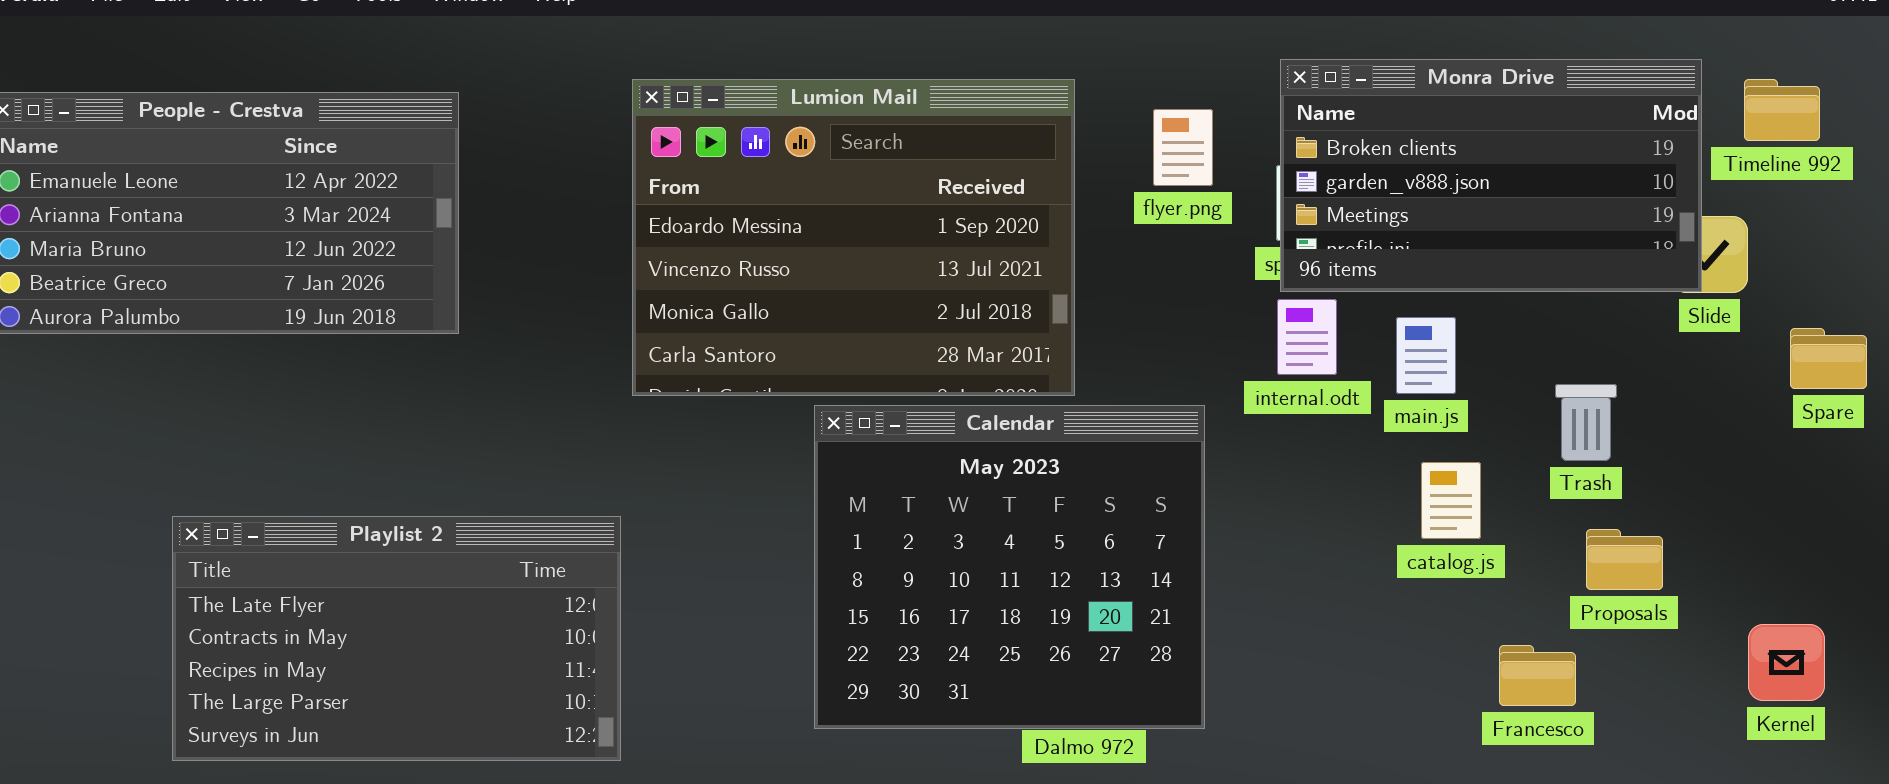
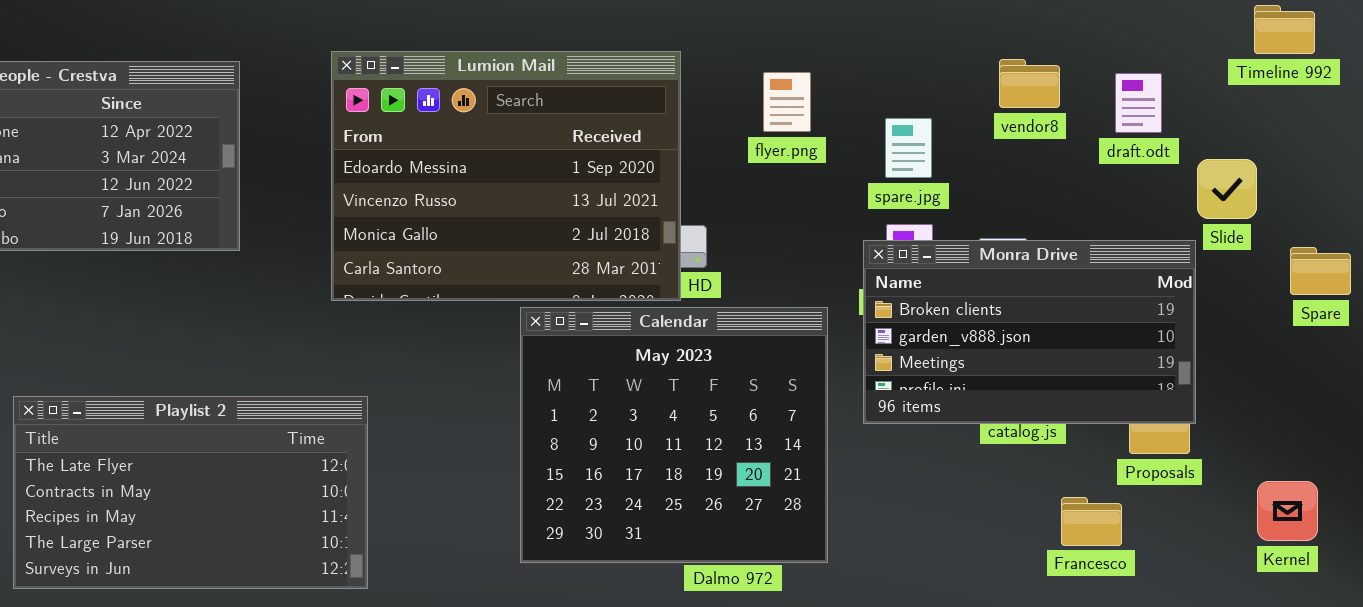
Monra Drive: [1280,59,1702,292] -> [863,240,1196,424], moved
Lumion Mail: [632,79,1075,396] -> [331,51,681,301], moved
Timeline 992: [1744,79,1820,141] -> [1254,5,1315,54], moved
flyer.png: [1153,109,1213,186] -> [763,72,811,132], moved

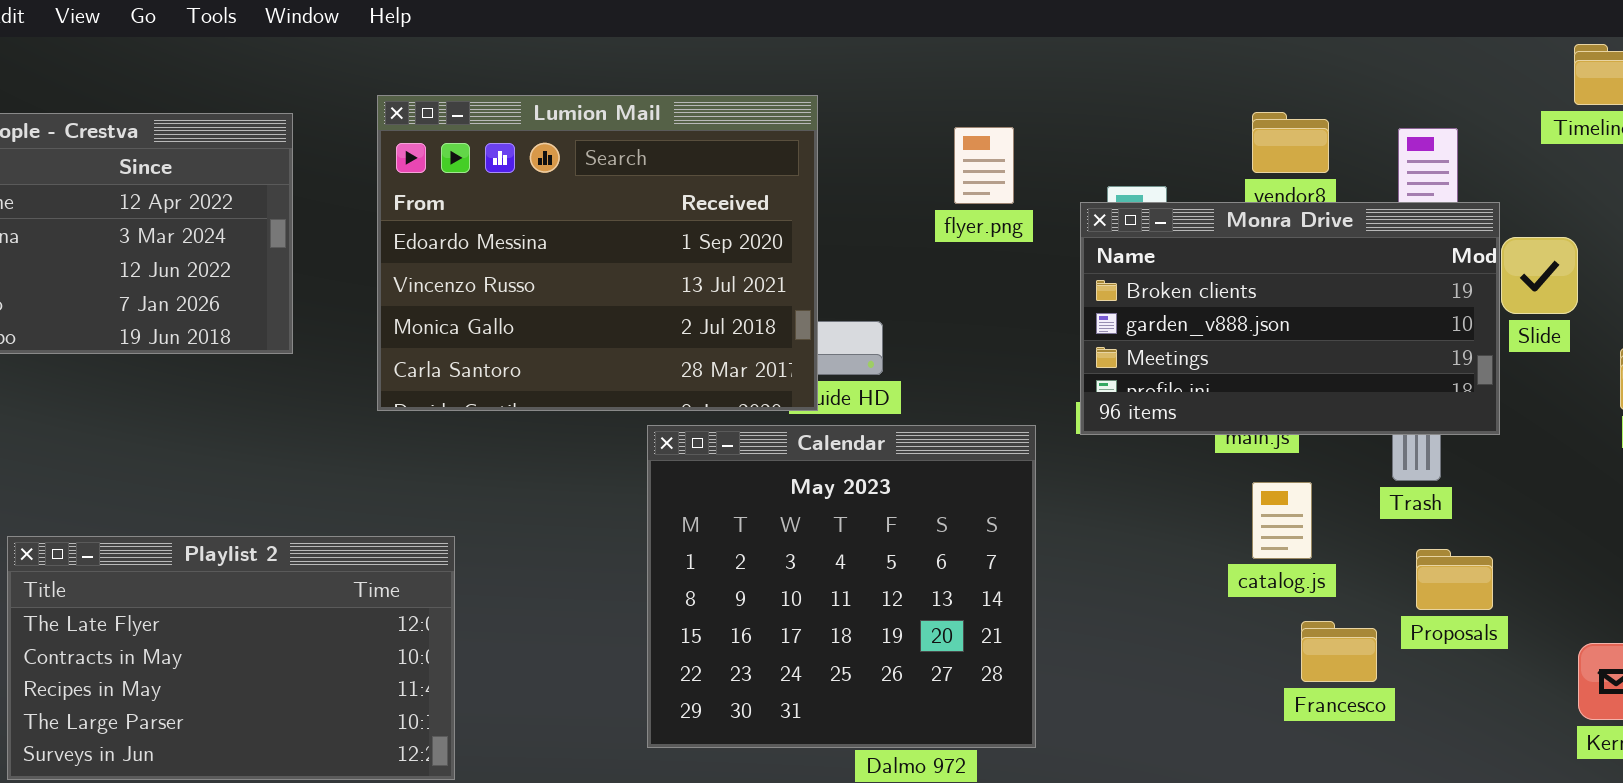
Lumion Mail: [331,51,681,301] -> [377,95,818,411], moved
Monra Drive: [863,240,1196,424] -> [1080,202,1500,435], moved
Francesco: [1061,497,1122,546] -> [1301,621,1377,682], moved

